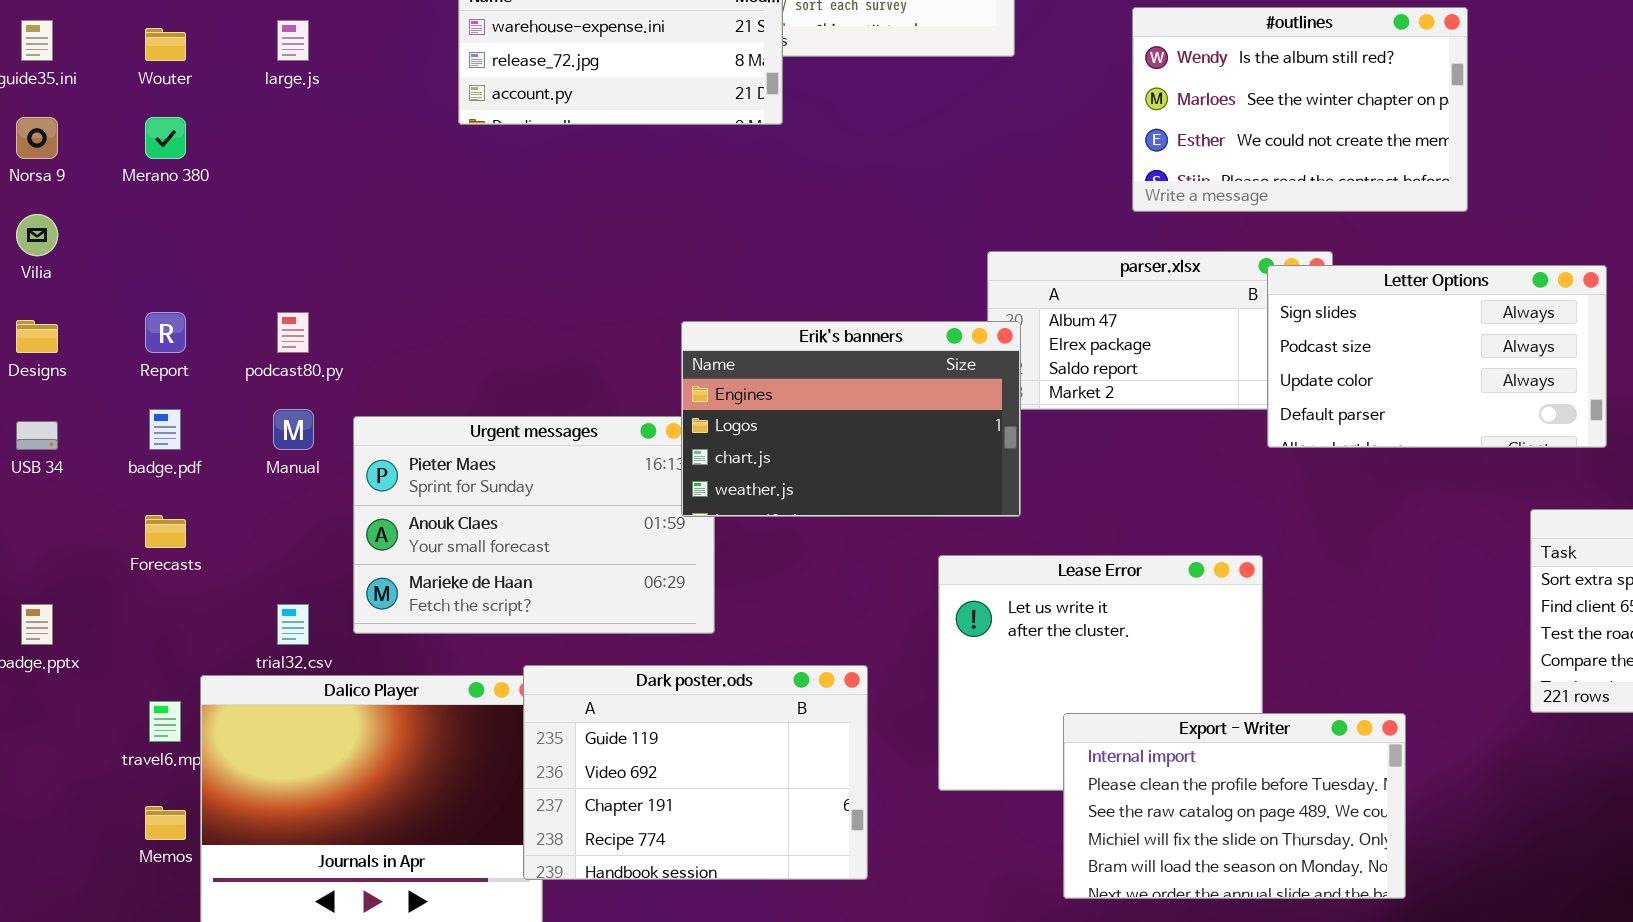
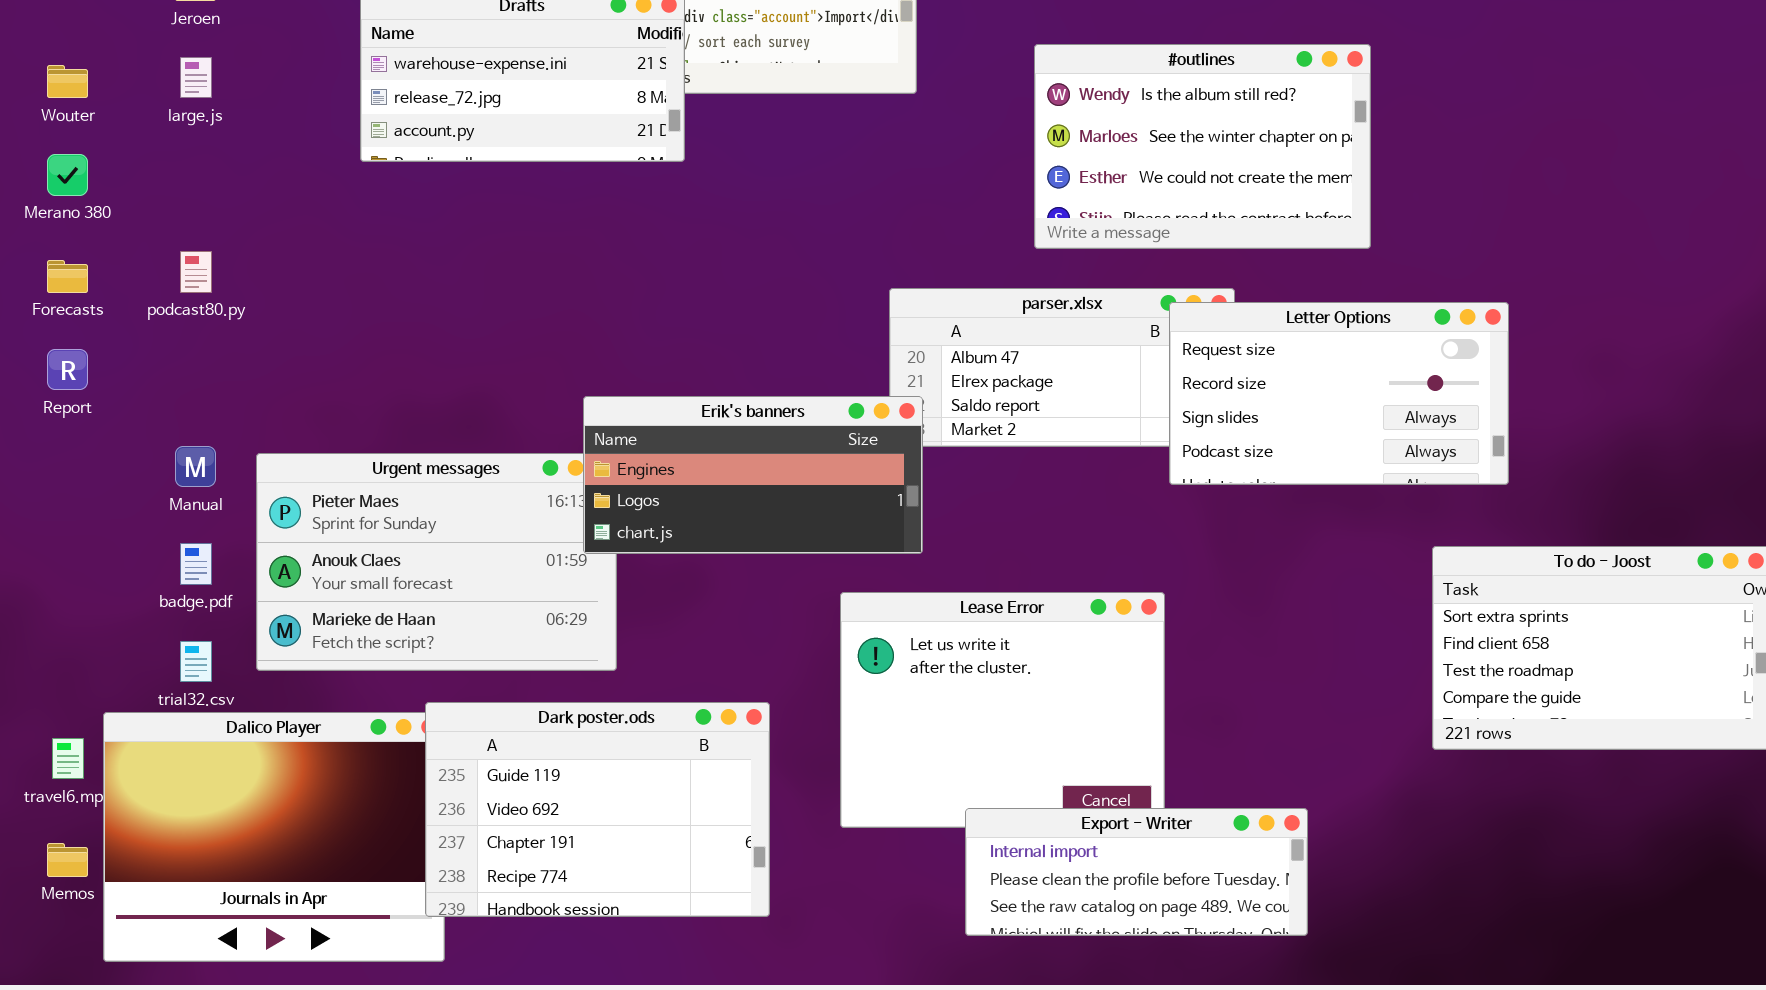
Letter Options: [1267,265,1607,448] -> [1169,302,1509,485], scrolled up 2 rows
podcast80.py: [277,312,309,353] -> [180,251,212,293], moved
Erik's banners: [681,321,1021,517] -> [583,396,923,554], resized
badge.pdf: [149,409,181,450] -> [180,543,212,585], moved
Forecasts: [145,515,186,548] -> [47,260,88,293], moved
Export - Writer: [1063,713,1406,899] -> [965,808,1308,936], resized

